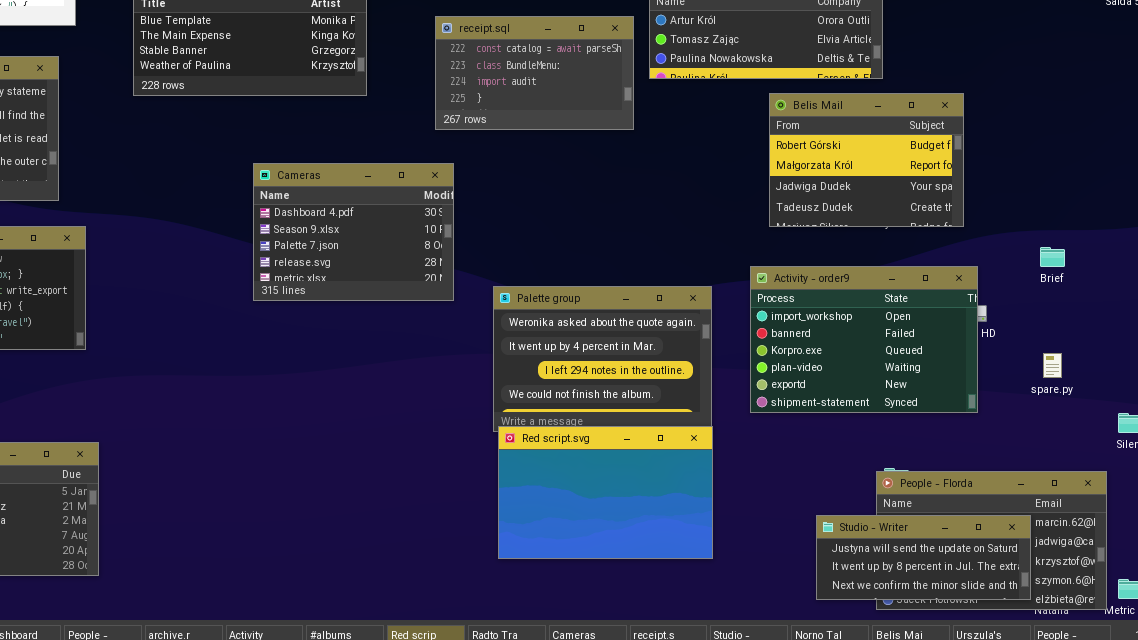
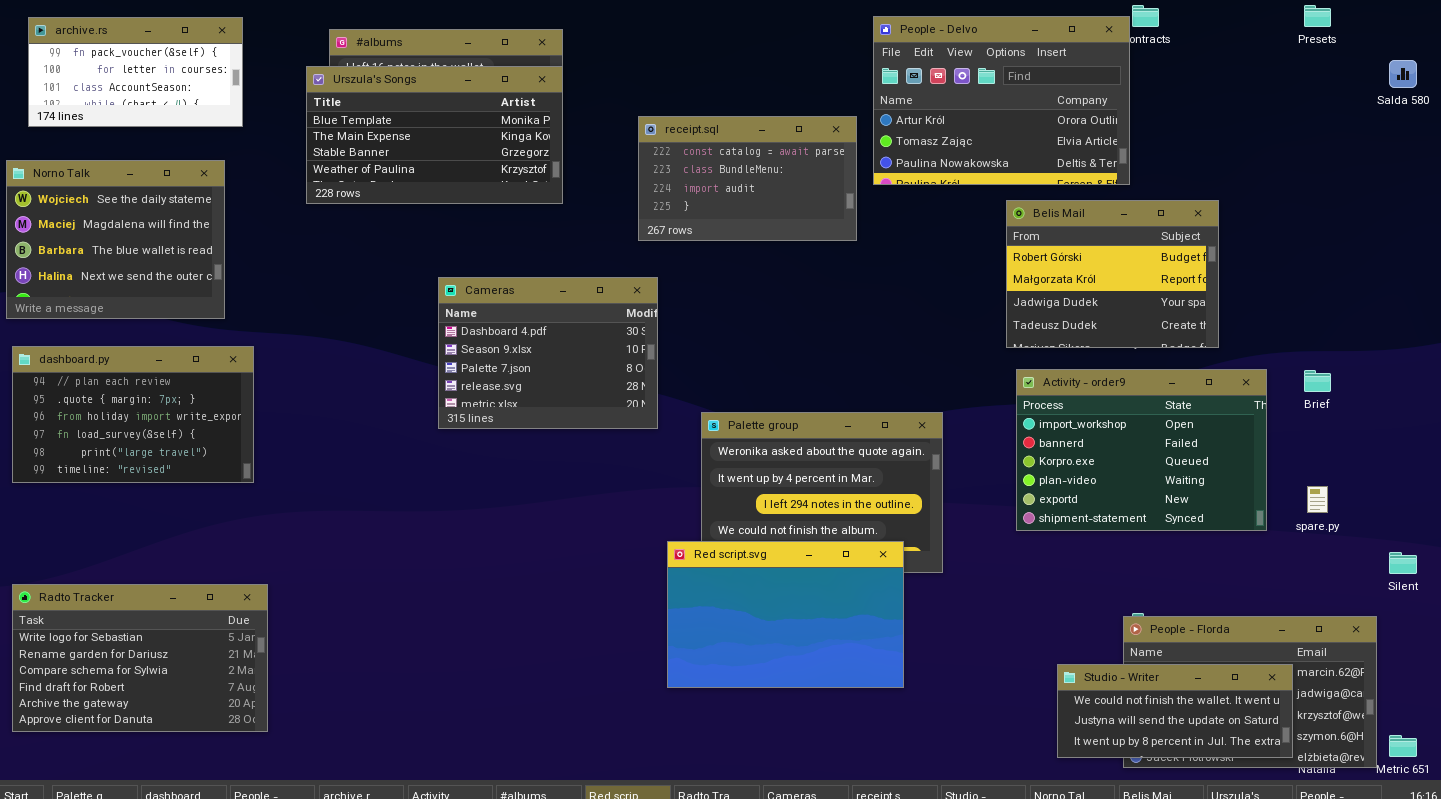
Activity - order9: [750,266,978,413] -> [1016,369,1267,531], moved
Red script.svg: [498,426,713,559] -> [667,541,904,688], moved
Studio - Writer: [816,515,1031,600] -> [1057,664,1293,758], scrolled up 1 row

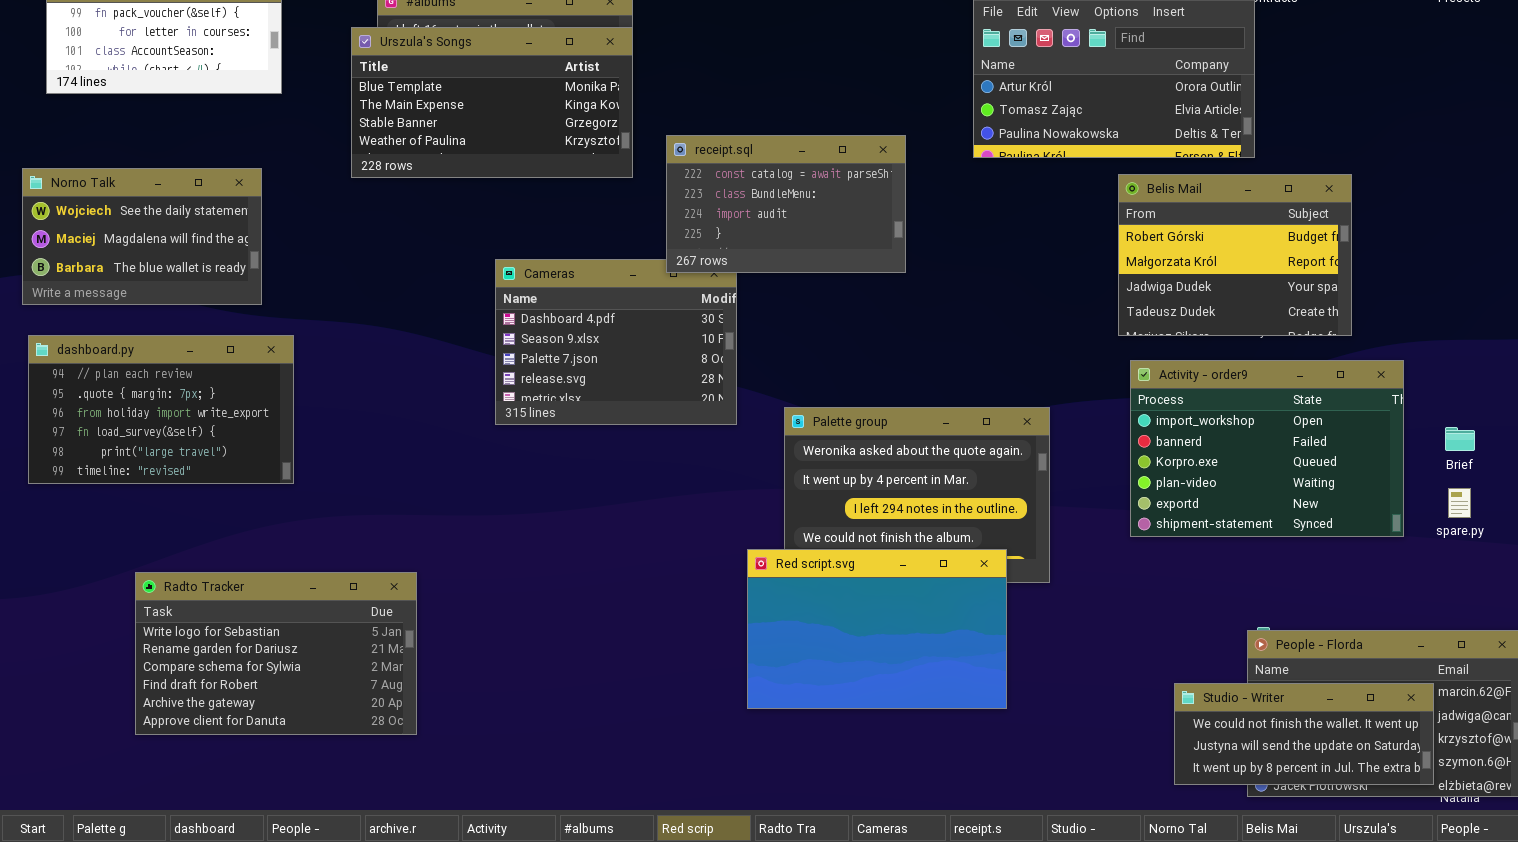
receipt.sql: [638,116,857,241] -> [666,135,906,273], moved
Norno Talk: [6,160,225,319] -> [22,168,262,305], resized
Brief: [1304,370,1331,392] -> [1445,427,1475,451], moved
Radto Tracker: [12,584,268,732] -> [135,572,417,735], moved

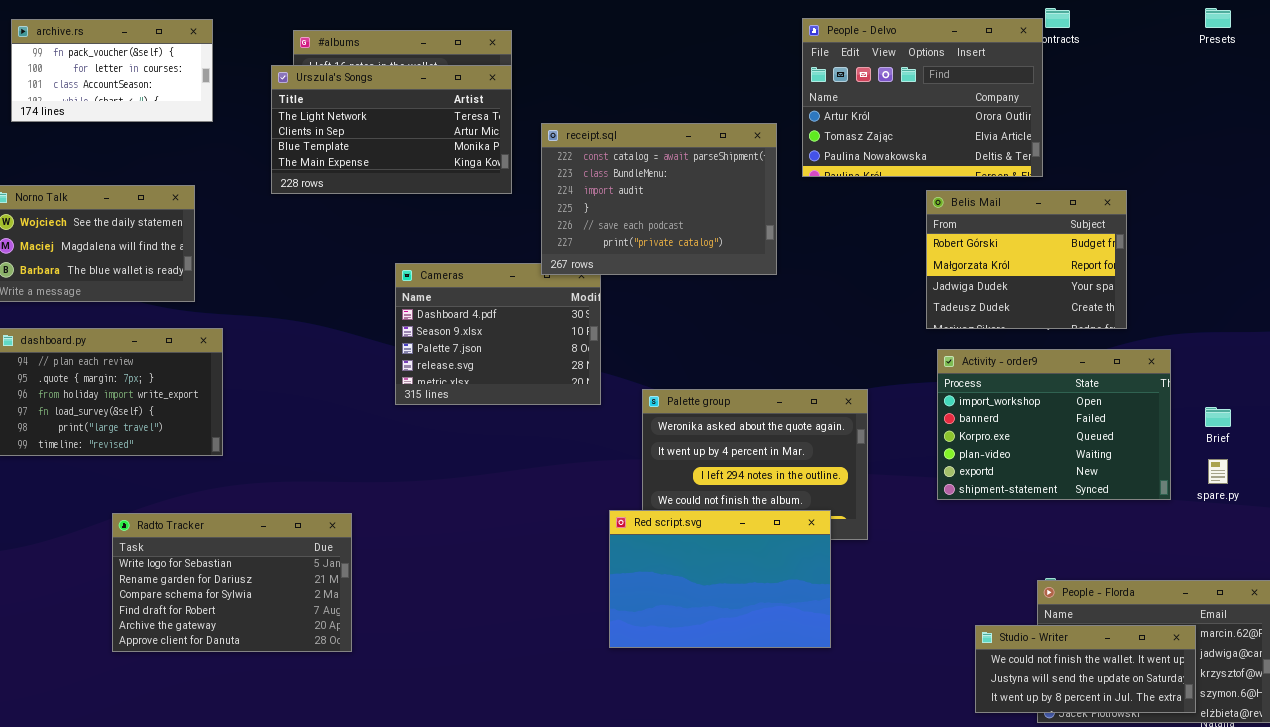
Urszula's Songs: [351,27,633,178] -> [271,65,512,194], scrolled up 2 rows
receipt.sql: [666,135,906,273] -> [541,123,777,275], resized
Radto Tracker: [135,572,417,735] -> [112,513,352,652], moved

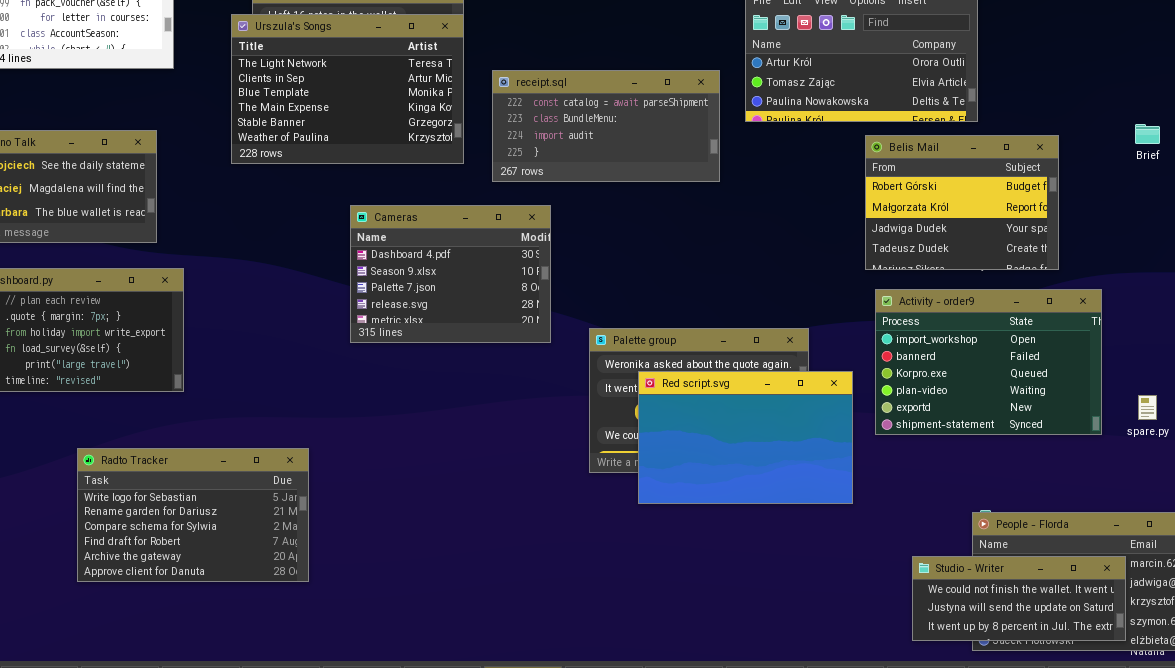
Urszula's Songs: [271,65,512,194] -> [231,14,464,164], resized
receipt.sql: [541,123,777,275] -> [492,70,720,182], resized
Brief: [1205,407,1231,427] -> [1135,124,1160,144], moved
Red script.svg: [609,510,831,648] -> [638,371,853,504], moved

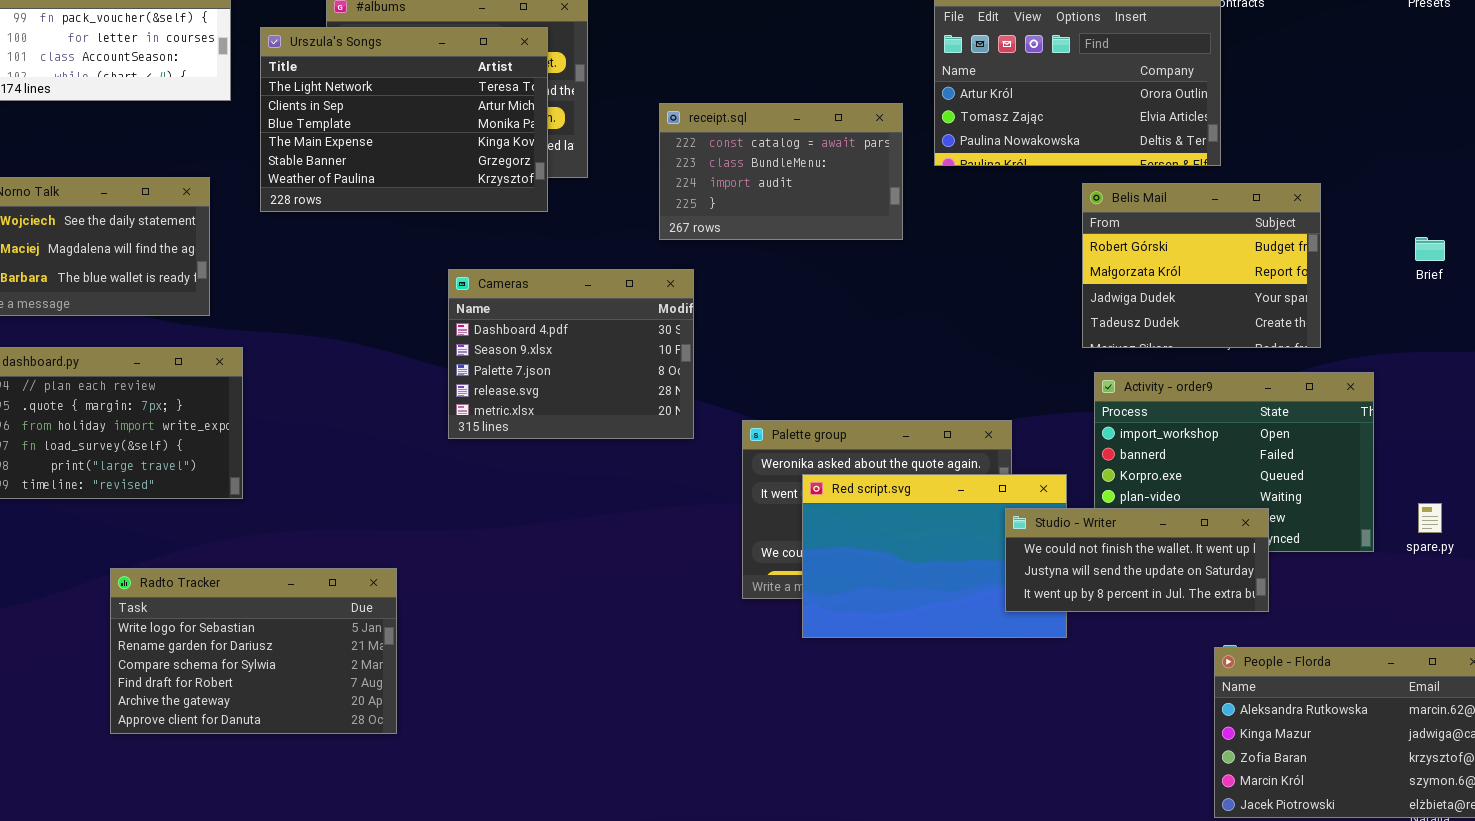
Urszula's Songs: [231,14,464,164] -> [260,27,548,212], moved
receipt.sql: [492,70,720,182] -> [659,103,903,240], resized
Brief: [1135,124,1160,144] -> [1415,237,1445,261], moved
Studio - Writer: [912,556,1126,641] -> [1005,508,1269,612], moved

